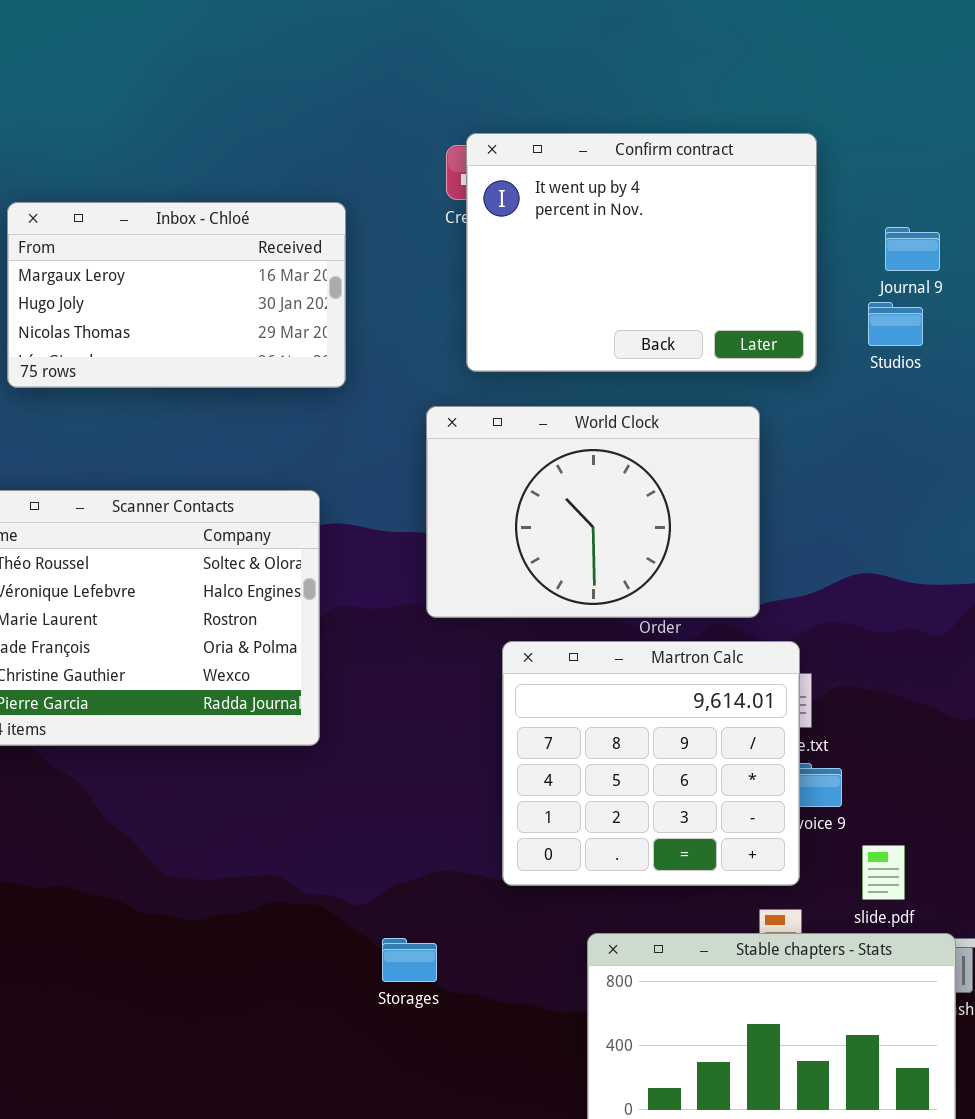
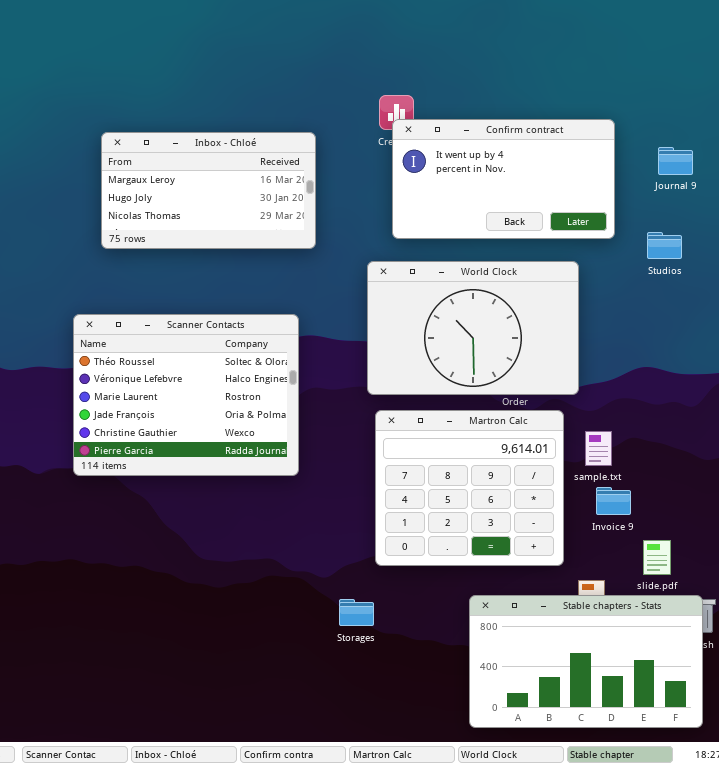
Confirm contract: [466,133,817,372] -> [392,119,615,239], resized
Studios: [868,302,923,346] -> [647,232,682,259], moved
Martron Calc: [502,641,800,886] -> [375,410,564,566], moved

